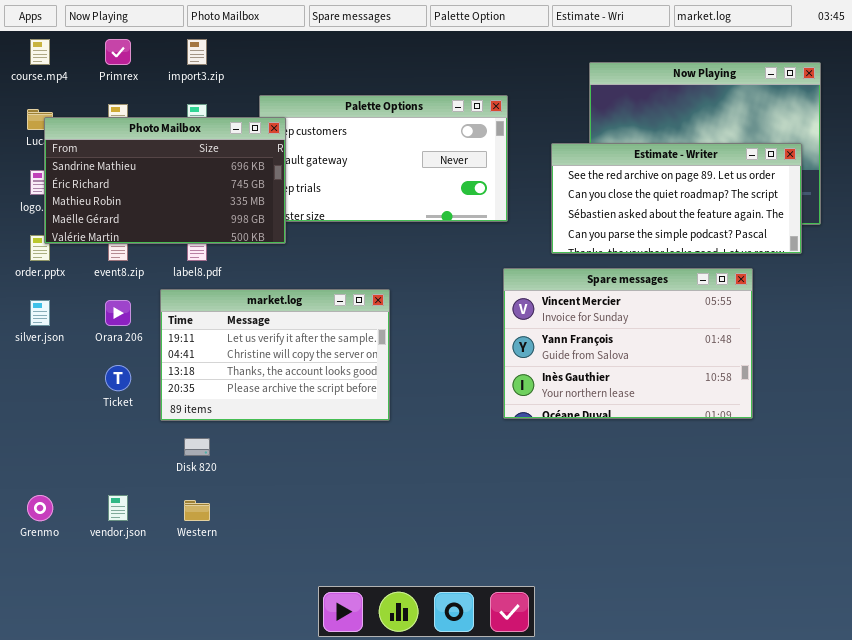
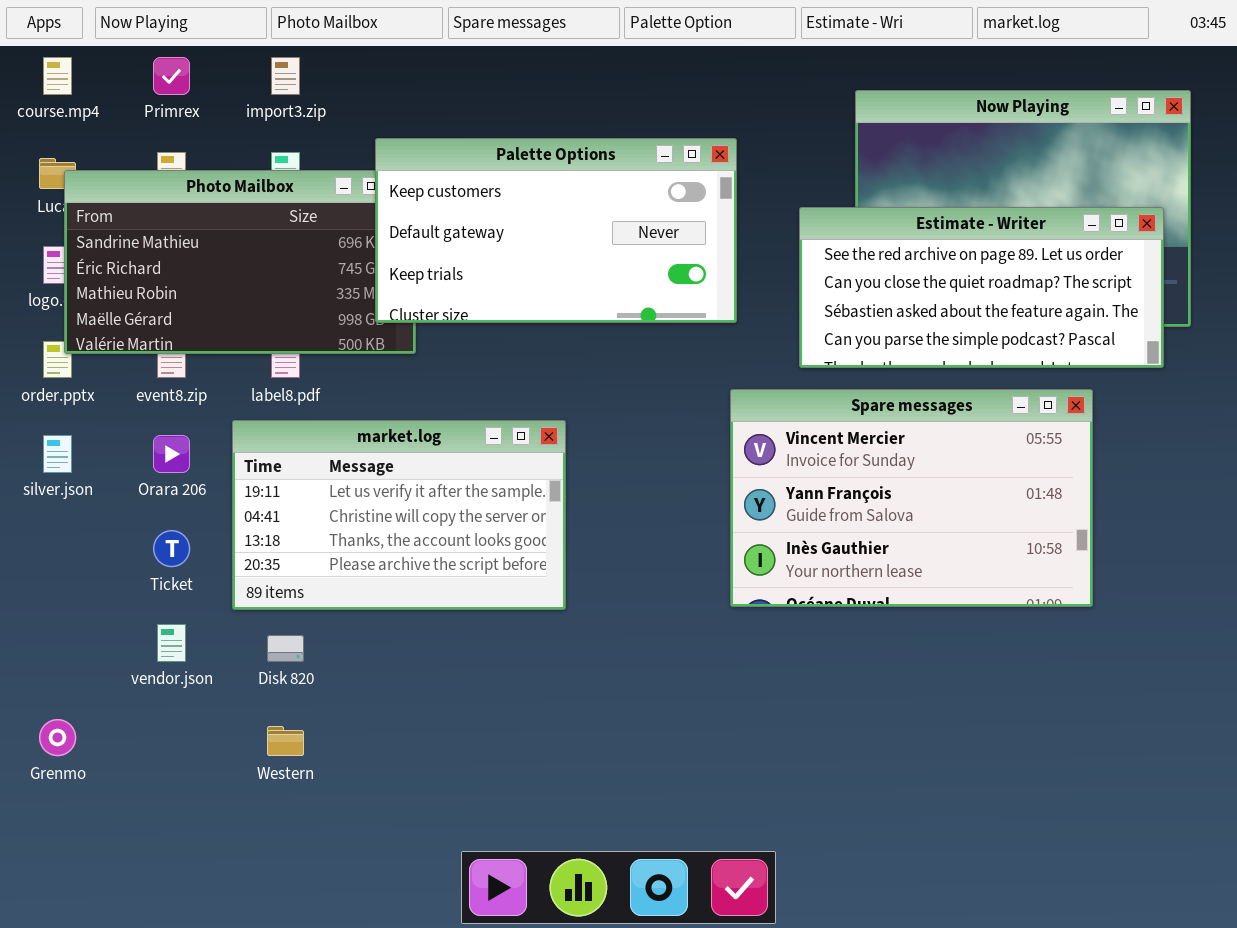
Palette Options: [259,95,508,222] -> [375,138,737,323], raised
vendor.json: [108,495,128,521] -> [157,624,186,662], moved

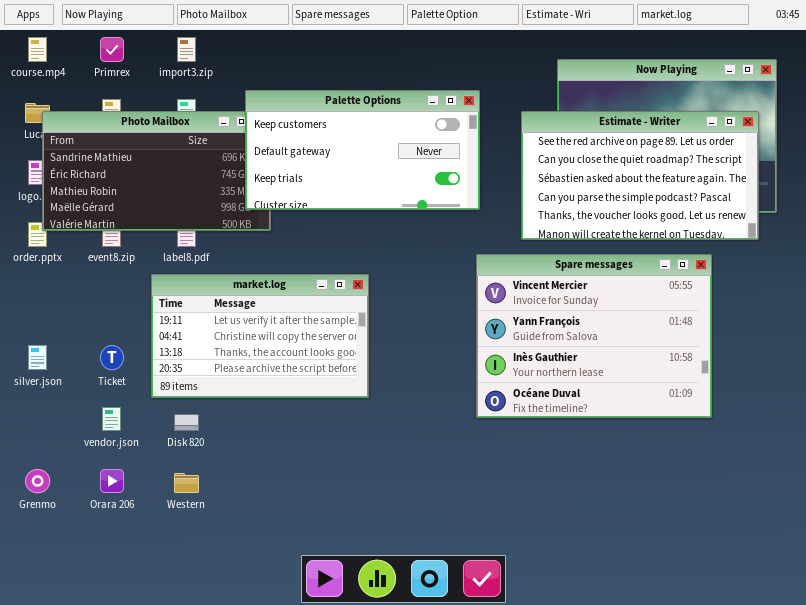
Estimate - Writer: [799,207,1164,368] -> [521,111,759,240], resized
Spare messages: [730,389,1093,607] -> [476,254,712,418], resized
silver.json: [43,435,72,473] -> [28,345,47,370], moved
Orara 206: [153,435,190,473] -> [100,469,124,493], moved

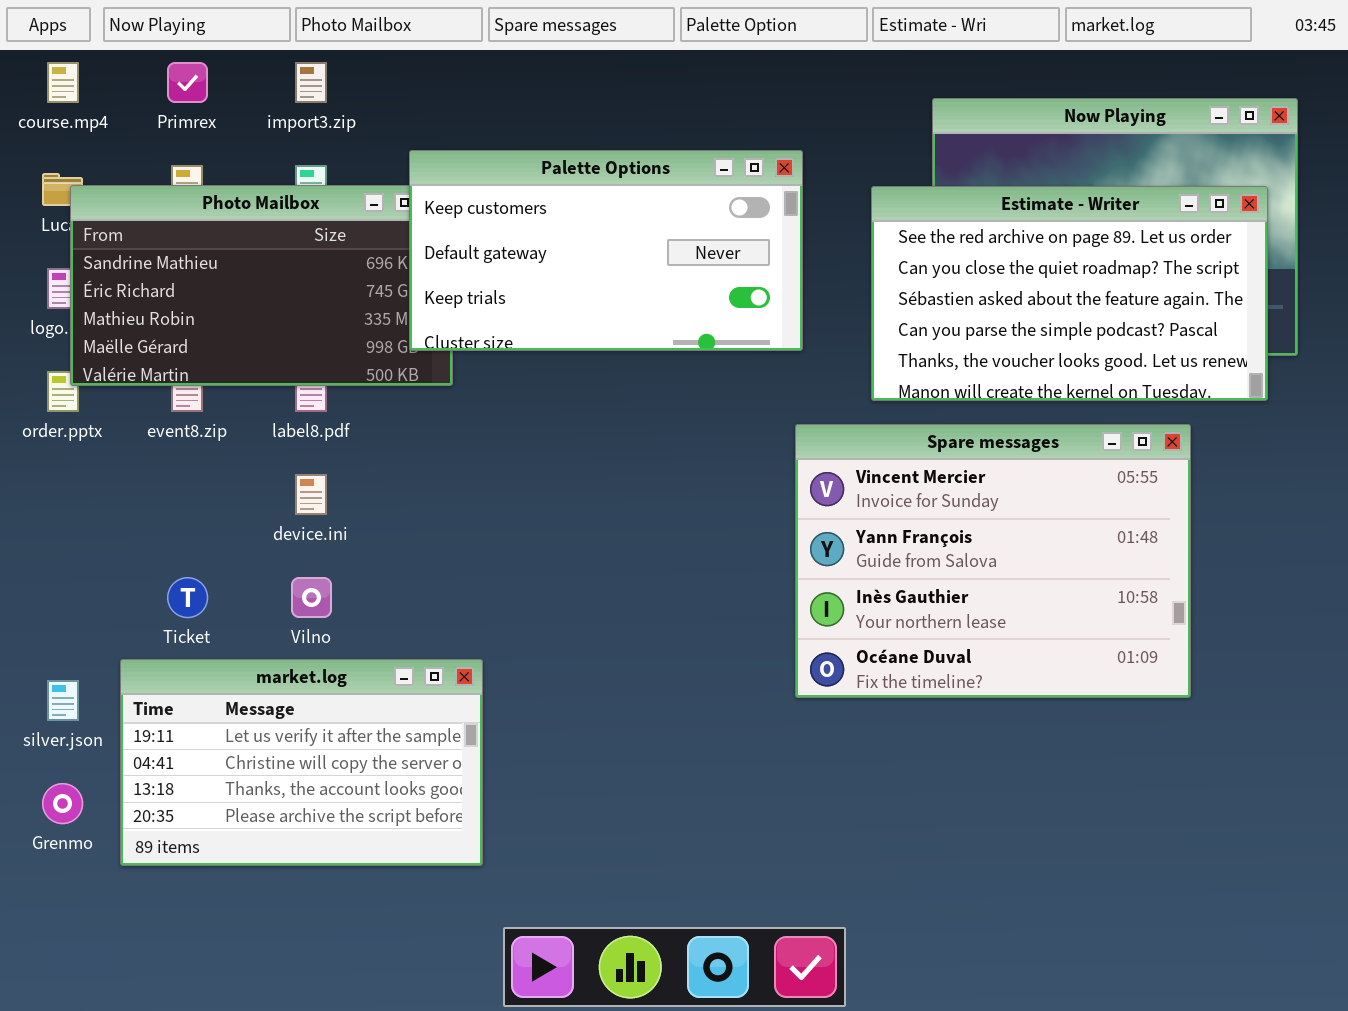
market.log: [151,274,369,398] -> [120,659,483,866], moved
silver.json: [28,345,47,370] -> [47,680,79,721], moved

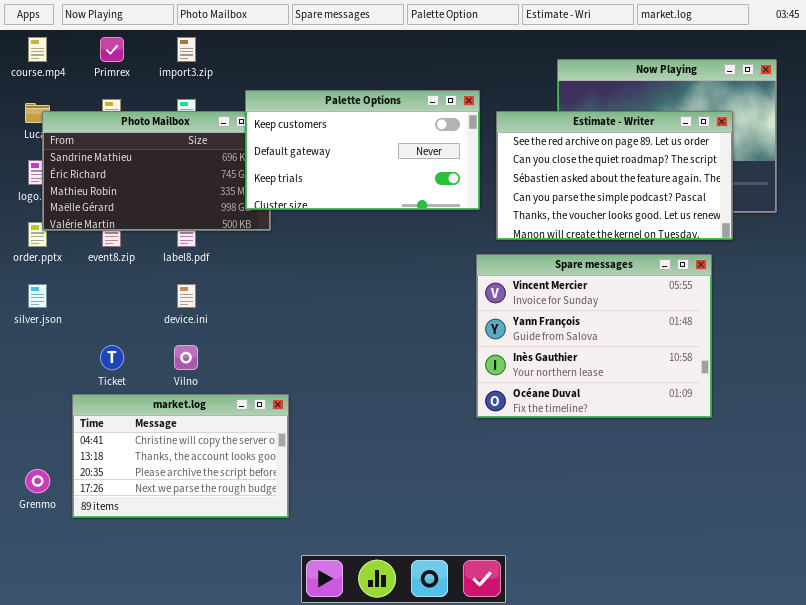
Estimate - Writer: [871,186,1268,401] -> [496,111,733,240], moved
market.log: [120,659,483,866] -> [72,394,289,518], scrolled down 1 row
silver.json: [47,680,79,721] -> [28,284,47,308], moved

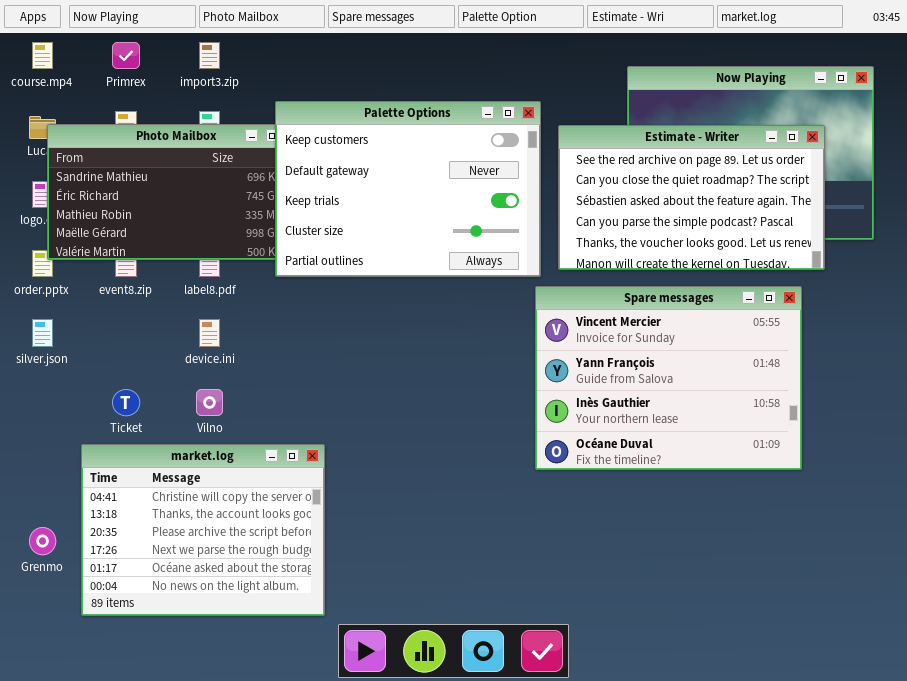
Palette Options: [245,90,480,210] -> [275,101,541,277], resized
market.log: [72,394,289,518] -> [81,444,325,616], resized

